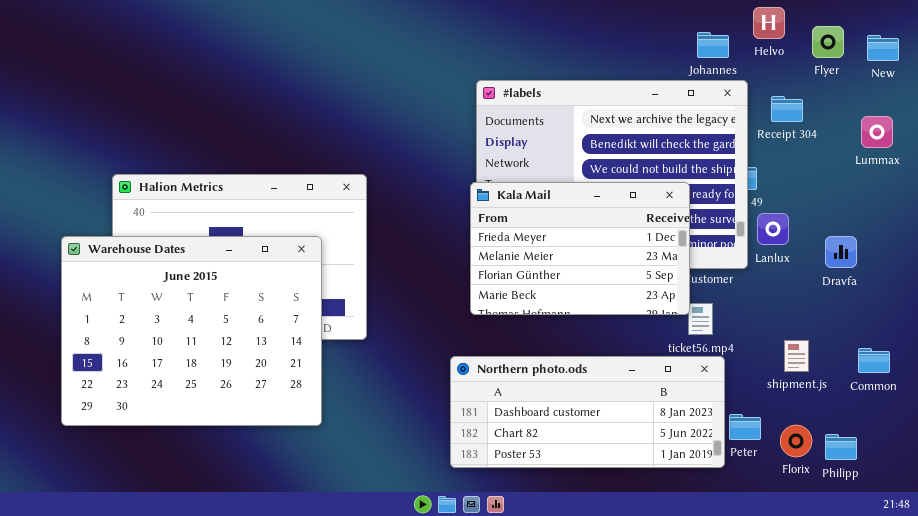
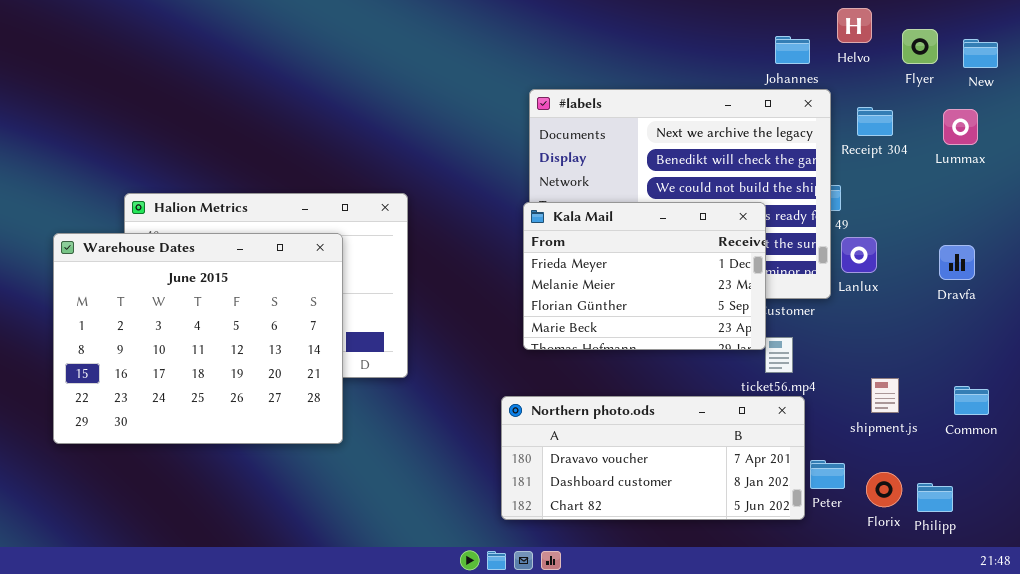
Lummax: [861,116,893,148] -> [943,109,978,145], moved
Warehouse Dates: [61,236,322,426] -> [53,233,343,444], moved
Dravfa: [825,236,857,268] -> [939,245,975,280], moved
Northern photo.ods: [450,356,725,468] -> [501,396,805,520], scrolled up 1 row

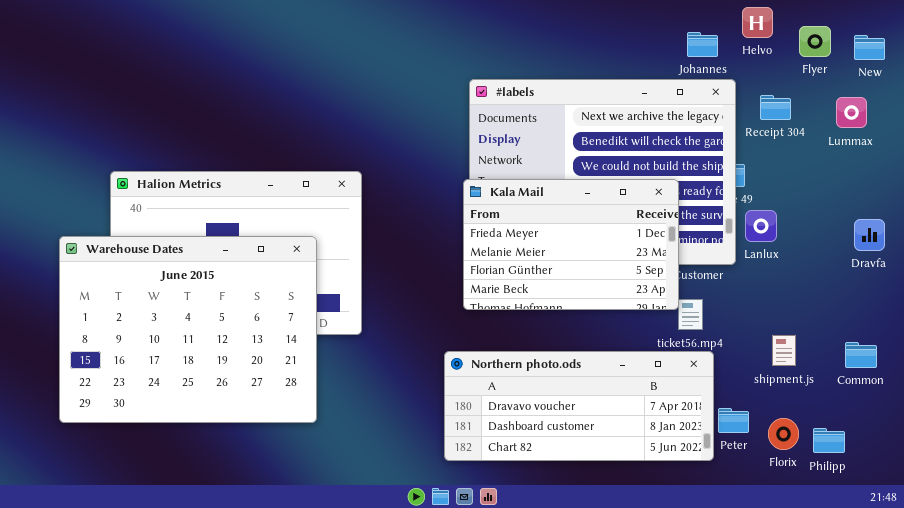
Warehouse Dates: [53,233,343,444] -> [59,236,317,423], moved
Dravfa: [939,245,975,280] -> [854,219,885,251], moved

